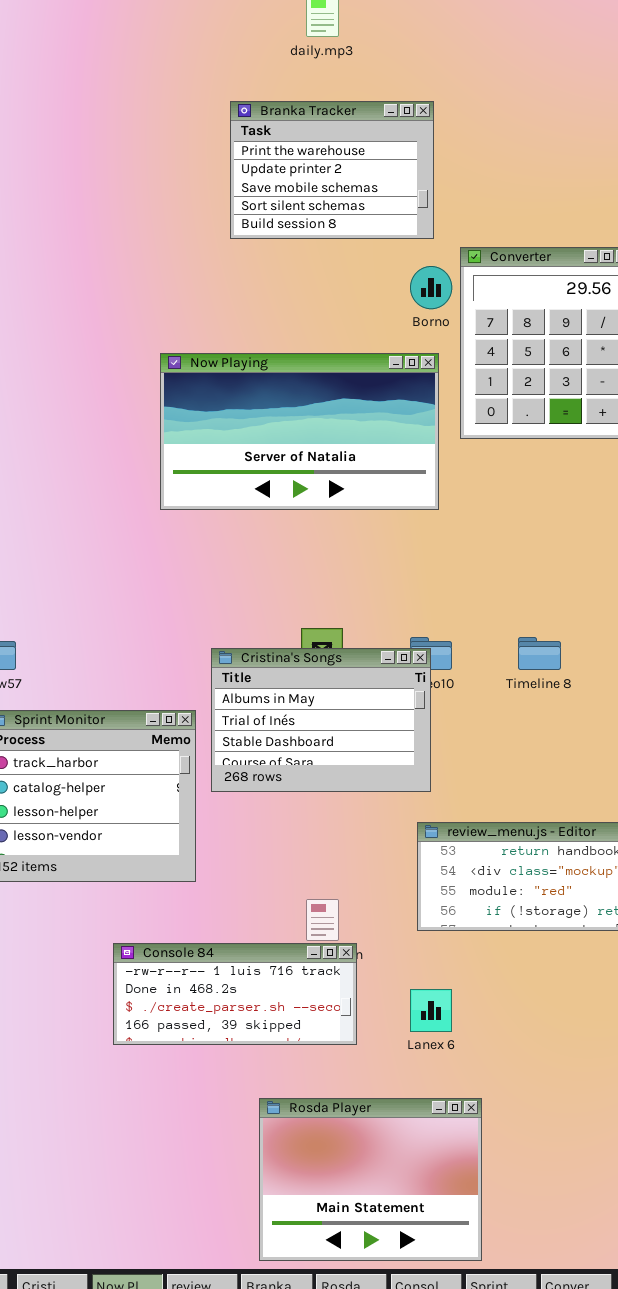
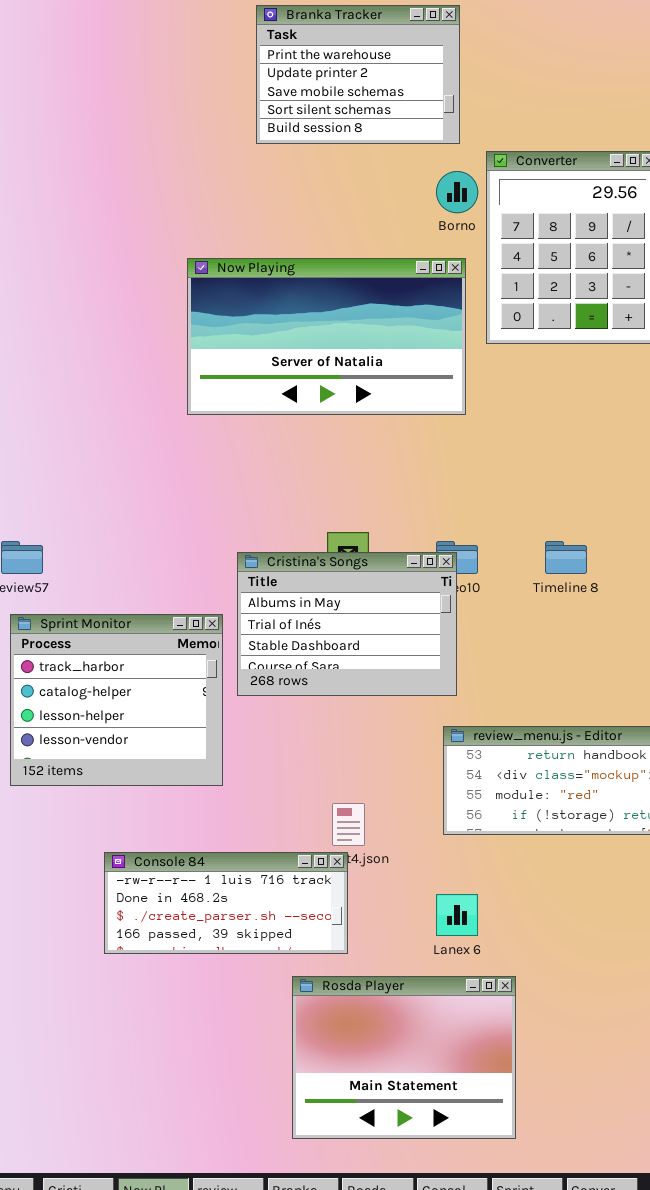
Console 84: [113,943,357,1045] -> [104,852,348,954], moved
Rosda Player: [259,1098,482,1261] -> [292,976,516,1139], moved

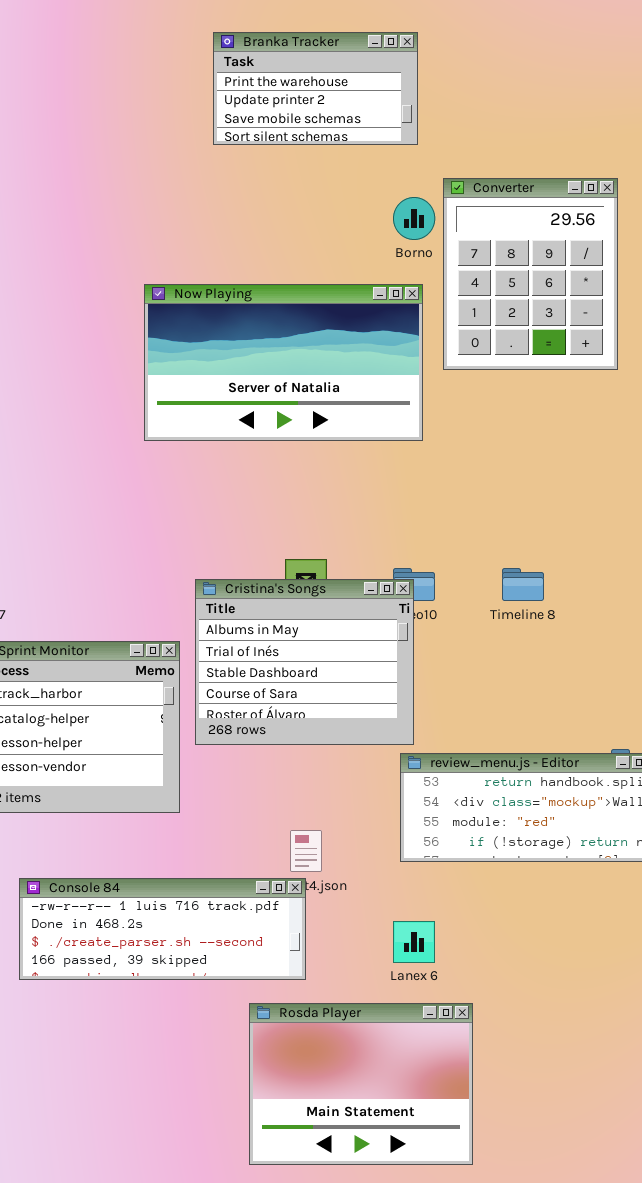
Branka Tracker: [256,5,460,144] -> [213,32,418,145], resized
Cristina's Songs: [237,552,457,696] -> [195,579,414,745], resized
Console 84: [104,852,348,954] -> [19,878,306,980], resized

